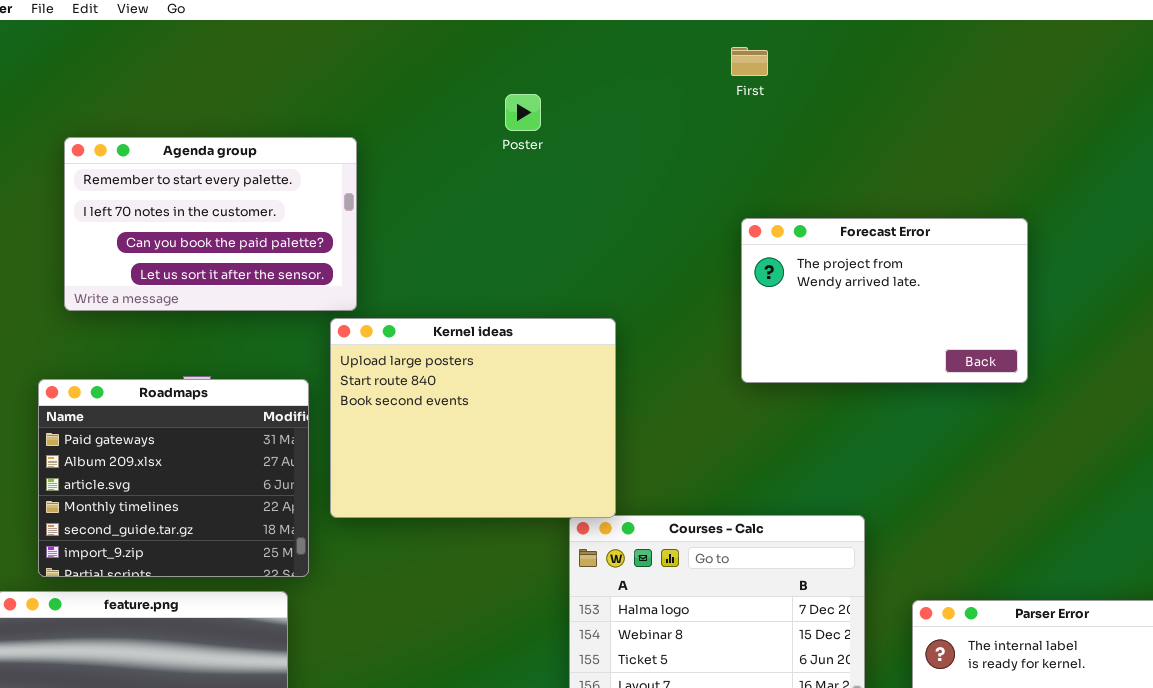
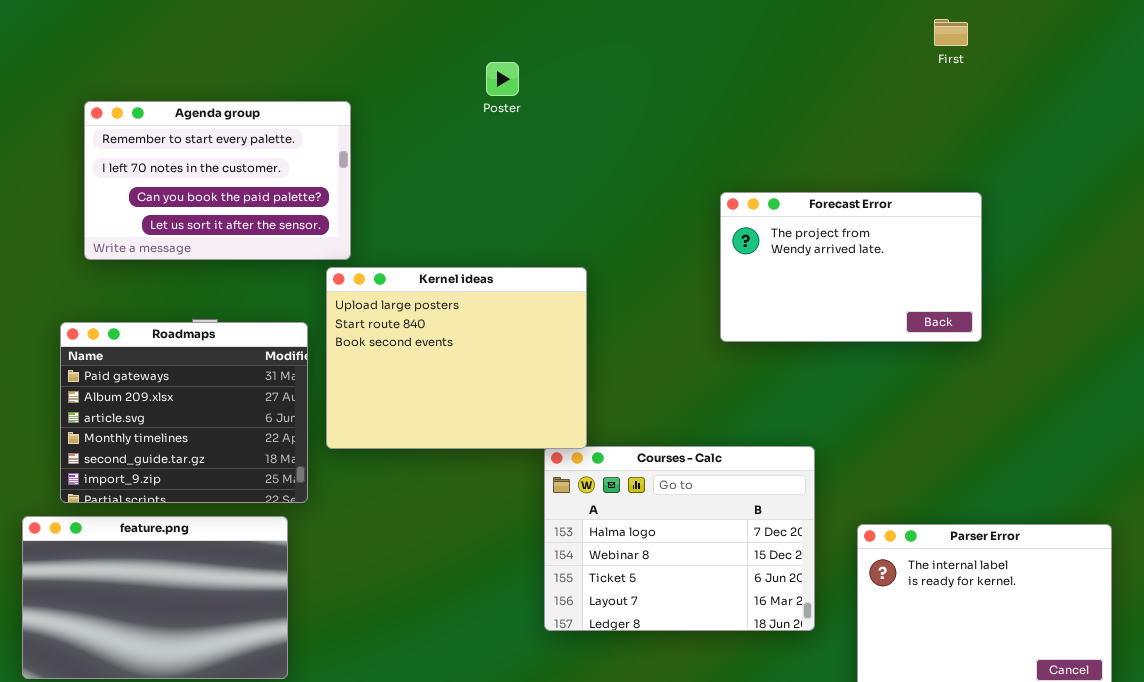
First: [731,47,768,76] -> [934,19,968,46], moved
Forecast Error: [741,218,1028,383] -> [720,192,982,342], moved

